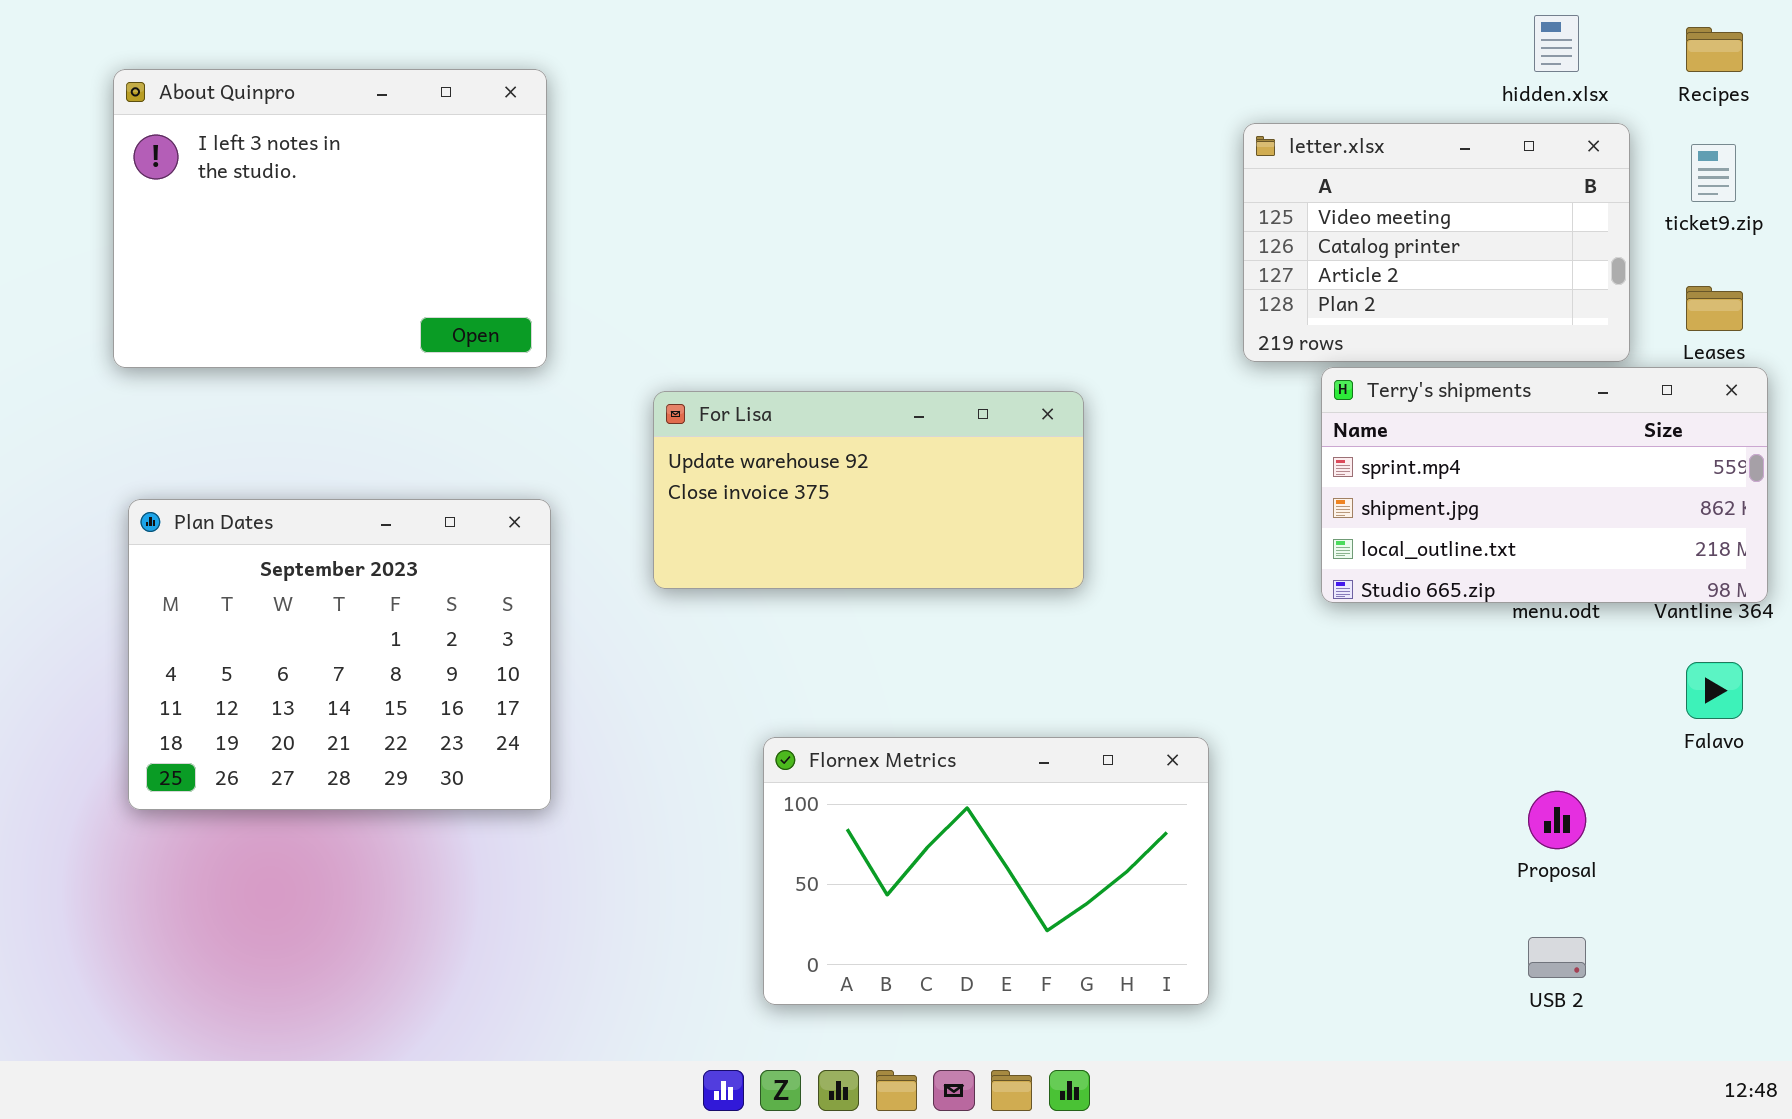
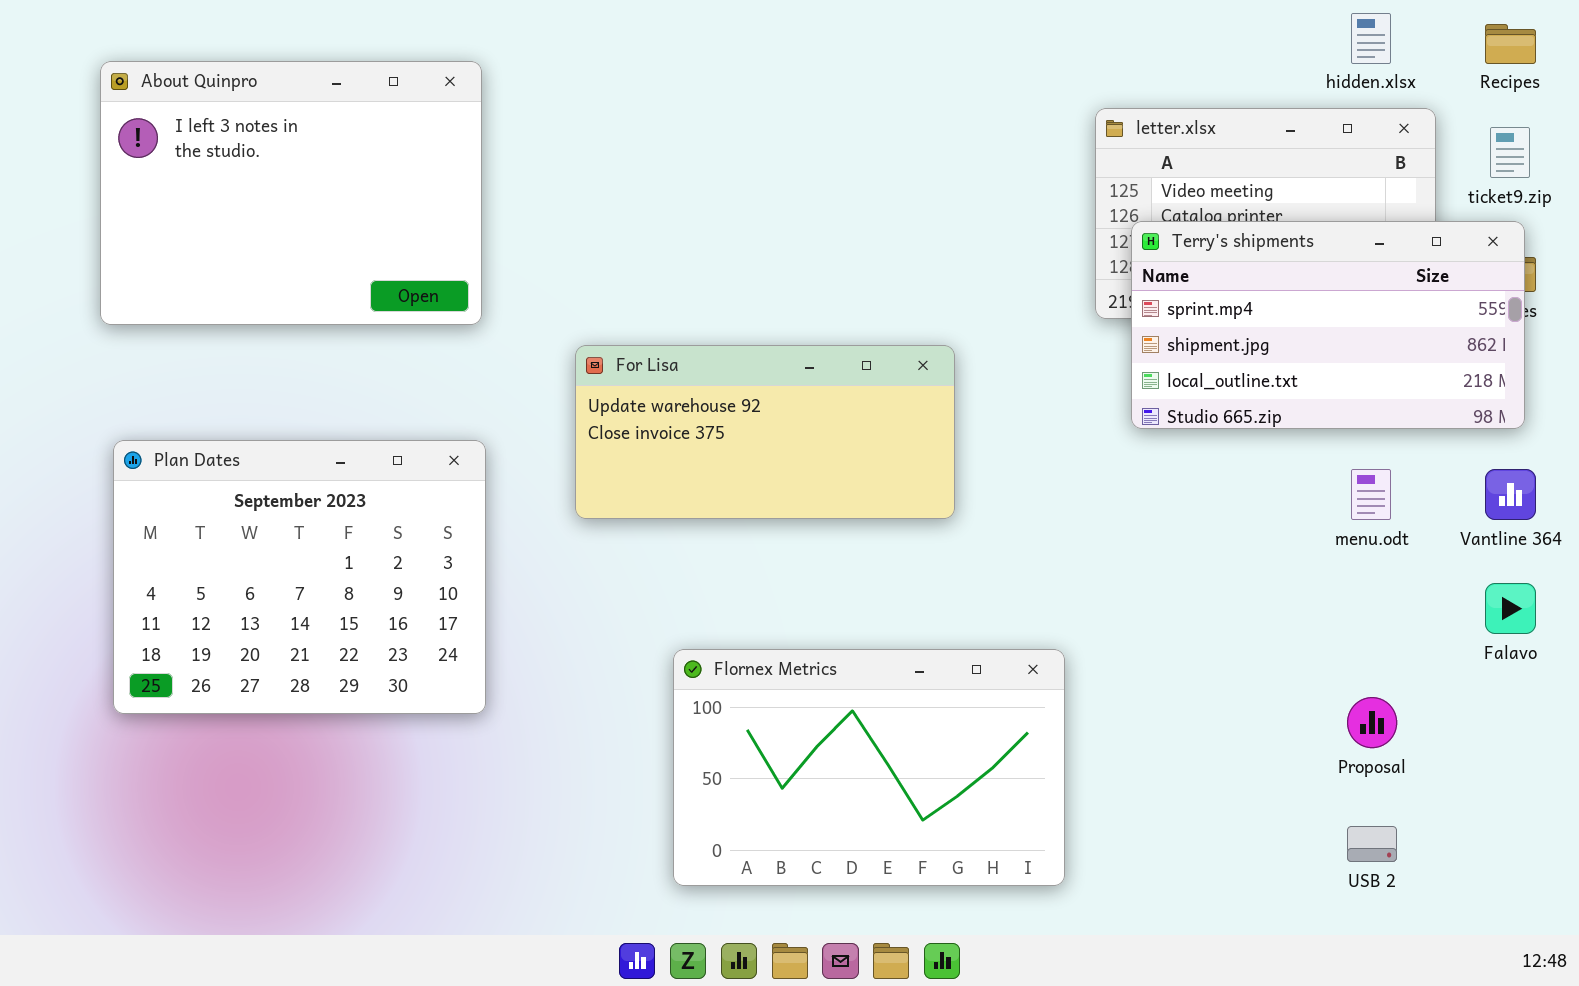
Terry's shipments: [1321,367,1768,603] -> [1131,221,1525,429], moved

